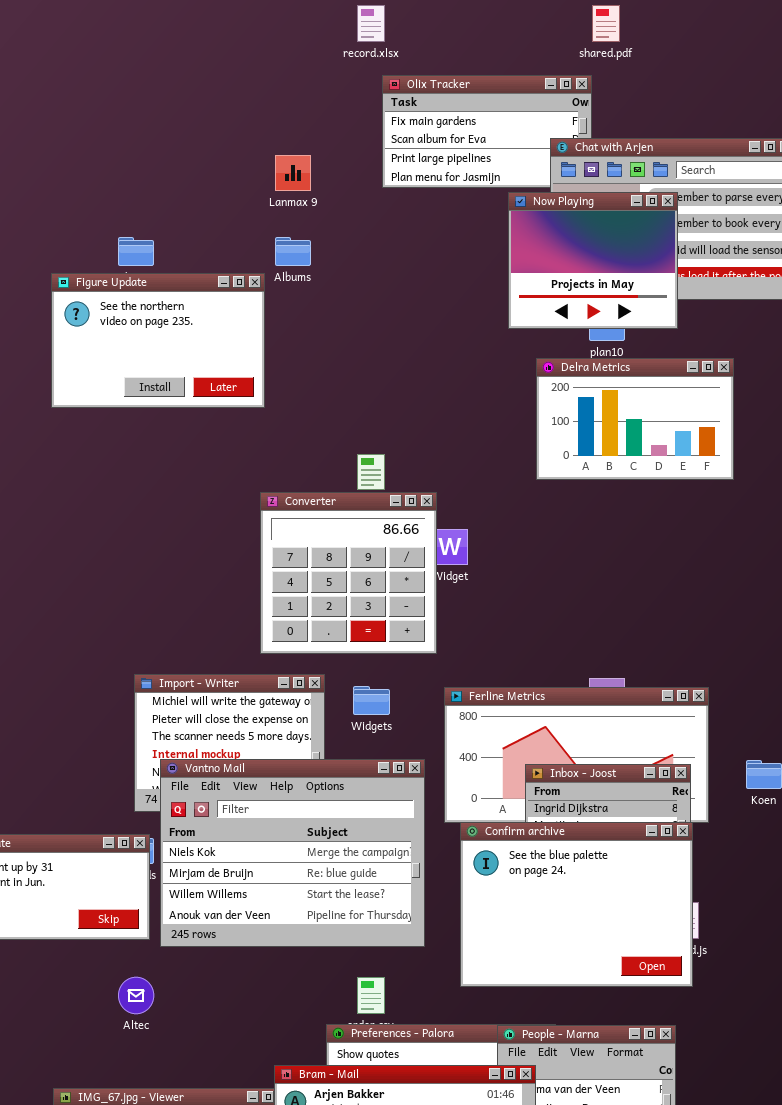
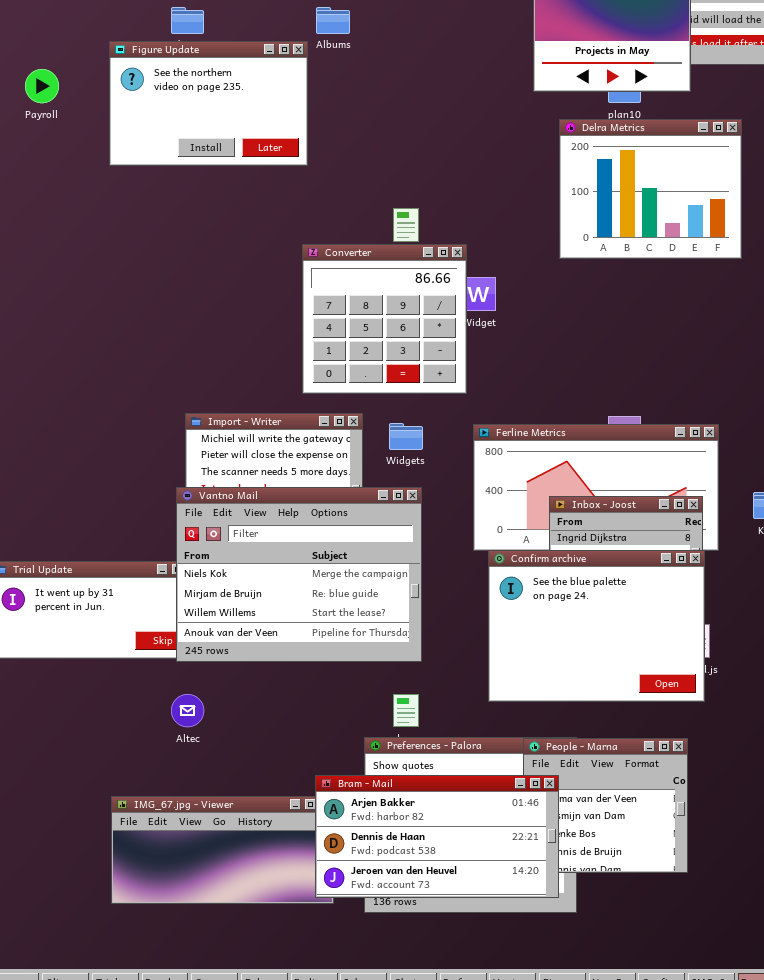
Delra Metrics: [536,358,734,480] -> [559,119,742,259], resized
Vantno Mail: [160,759,425,947] -> [176,487,422,662], moved

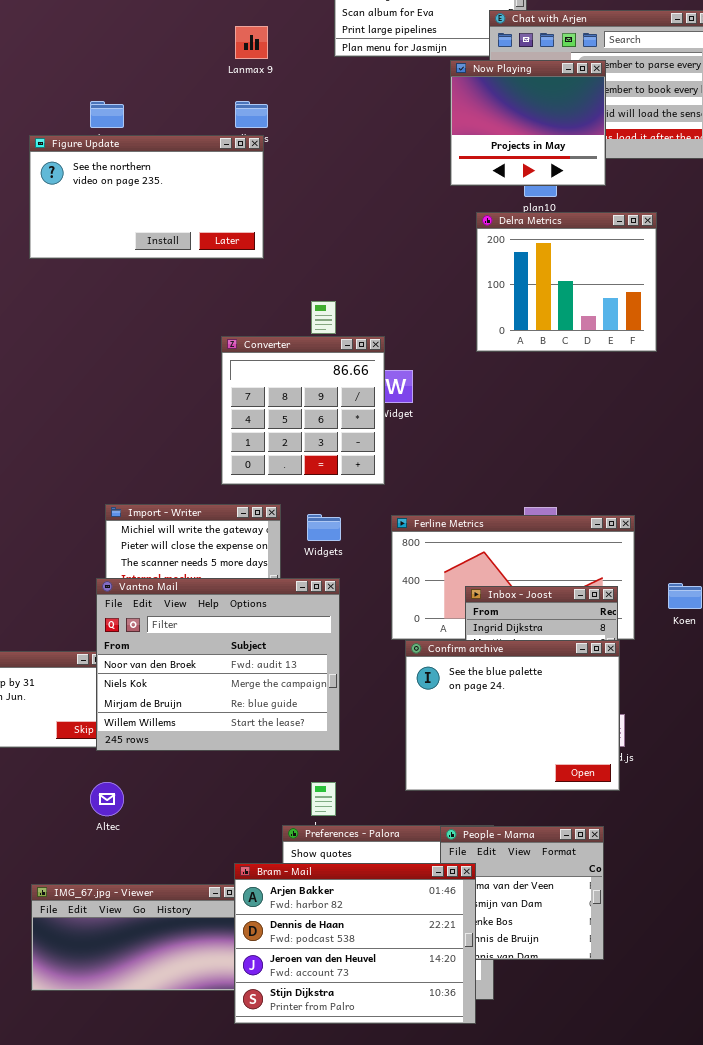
Figure Update: [109,41,308,166] -> [29,135,264,259], resized
Vantno Mail: [176,487,422,662] -> [96,578,340,751], scrolled up 1 row
Bram - Mail: [315,775,559,898] -> [234,863,476,1024], resized

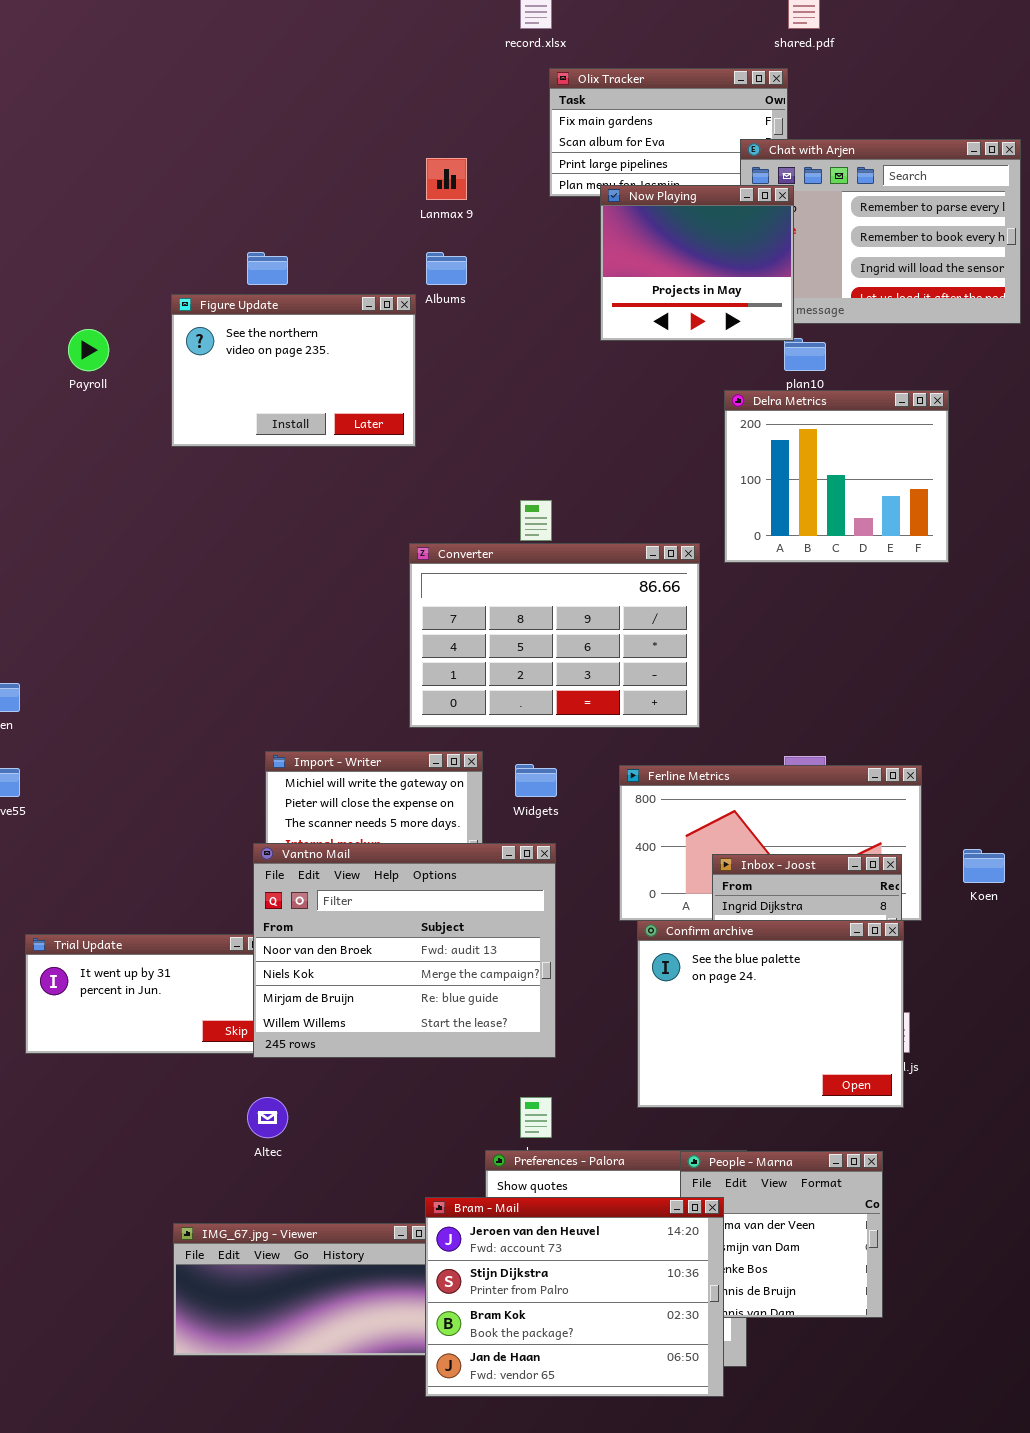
Now Playing: [450,60,606,186] -> [600,185,794,341], moved
Figure Update: [29,135,264,259] -> [171,294,416,447], resized
Converter: [221,336,385,485] -> [409,543,700,728], resized
Bram - Mail: [234,863,476,1024] -> [425,1197,724,1397], scrolled down 2 rows

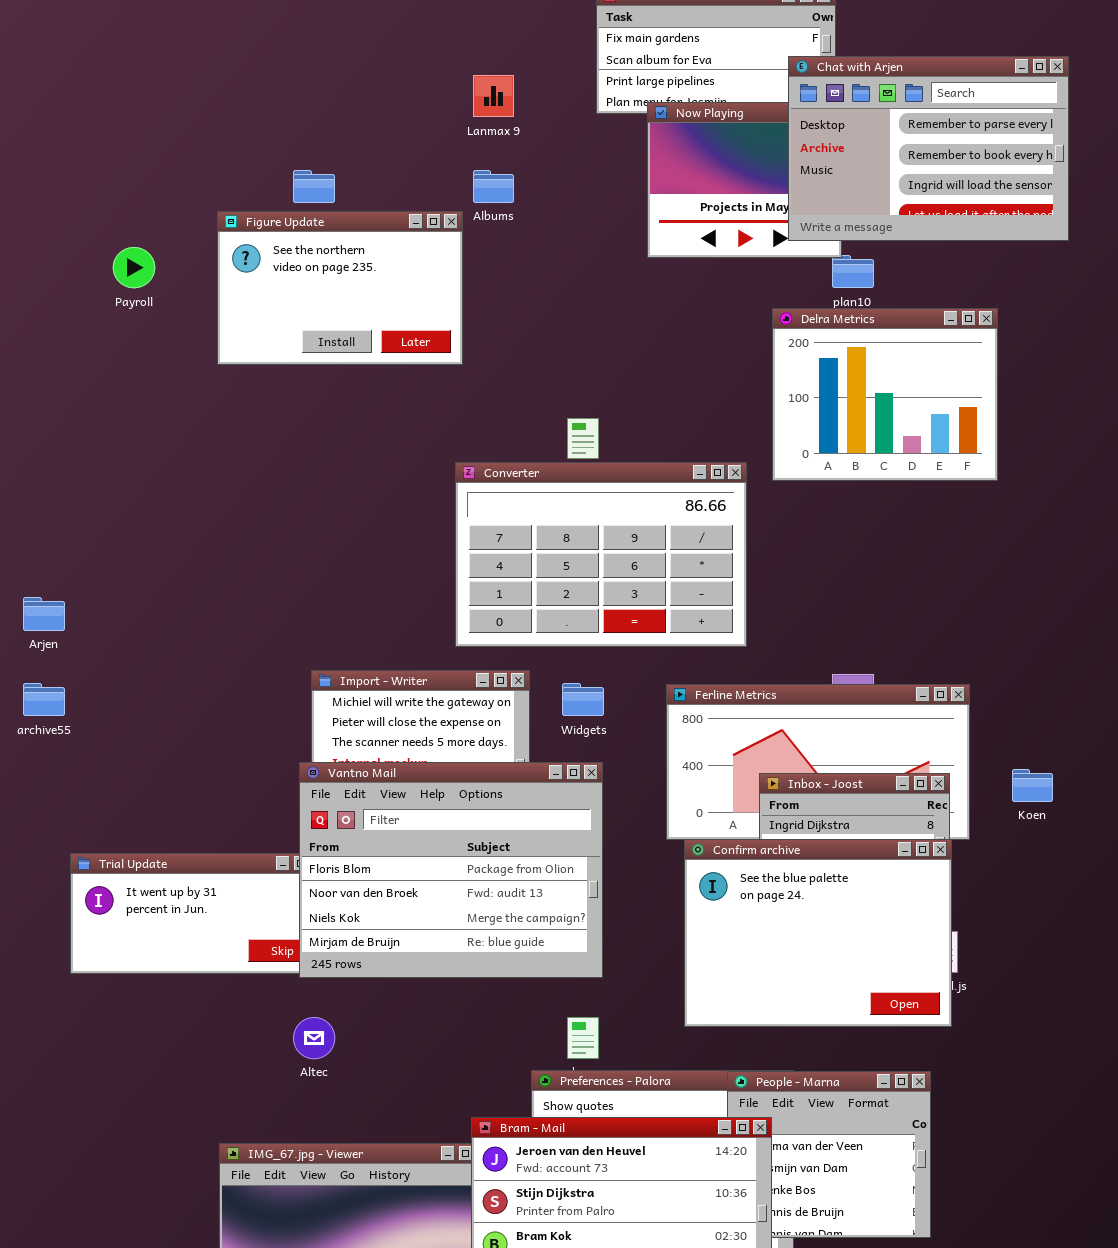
Chat with Arjen: [740,139,1021,324] -> [788,56,1069,241], raised
Vantno Mail: [253,843,556,1058] -> [299,762,603,978], scrolled up 1 row

